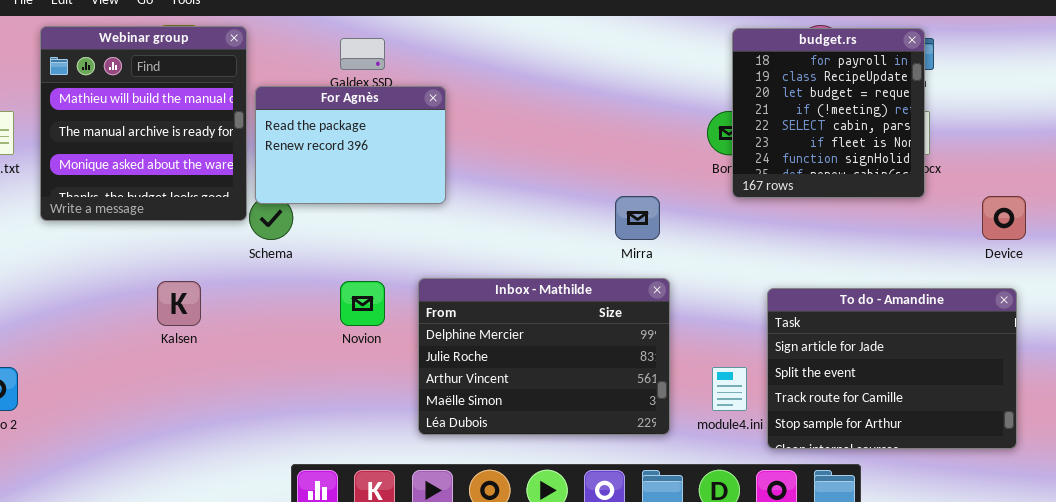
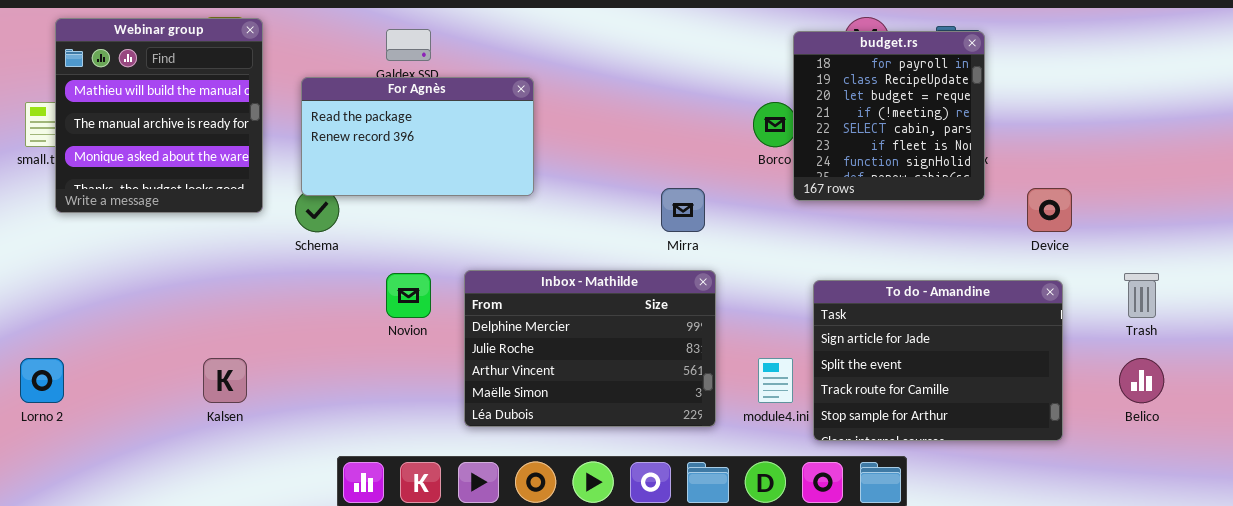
Webinar group: [40,26,247,221] -> [55,18,263,213], moved
budget.rs: [732,28,925,198] -> [793,31,985,201], moved
For Agnès: [255,86,446,204] -> [301,77,534,196], resized
Kalsen: [157,281,201,326] -> [203,358,247,403], moved

